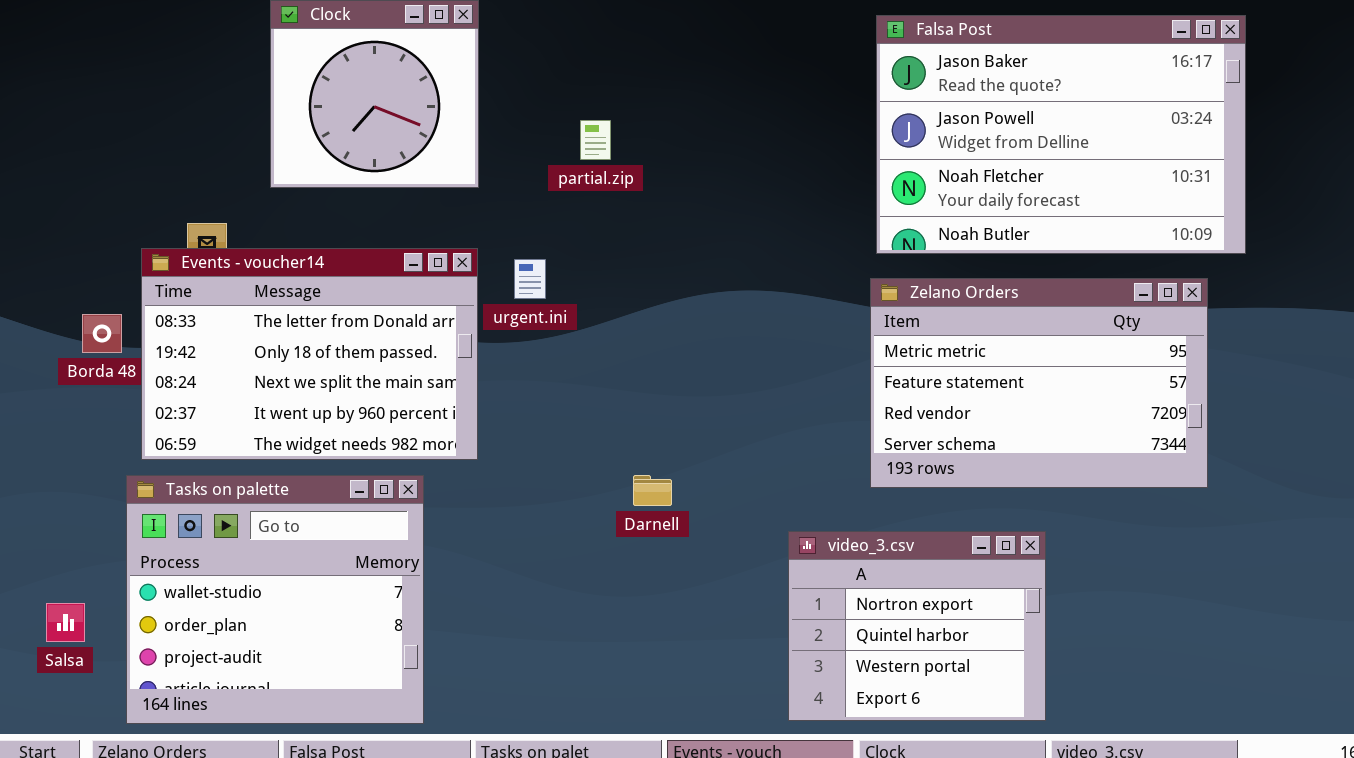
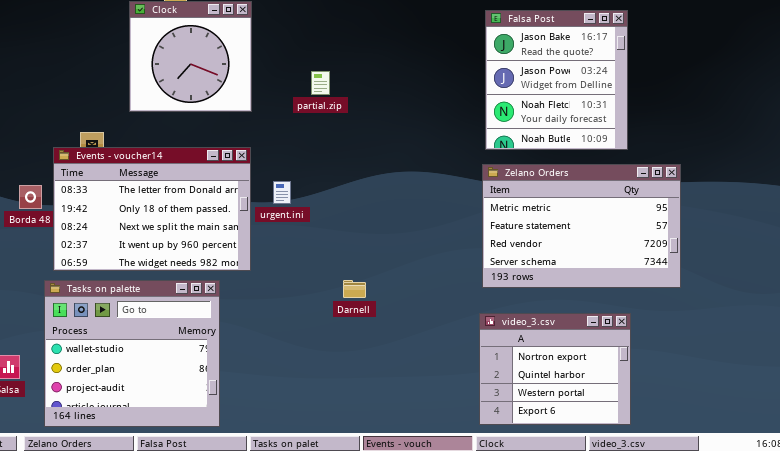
Falsa Post: [876,15,1246,254] -> [485,10,628,150], resized
urgent.ini: [514,259,546,299] -> [273,181,291,204], moved
video_3.csv: [788,531,1046,721] -> [479,313,631,425], moved

